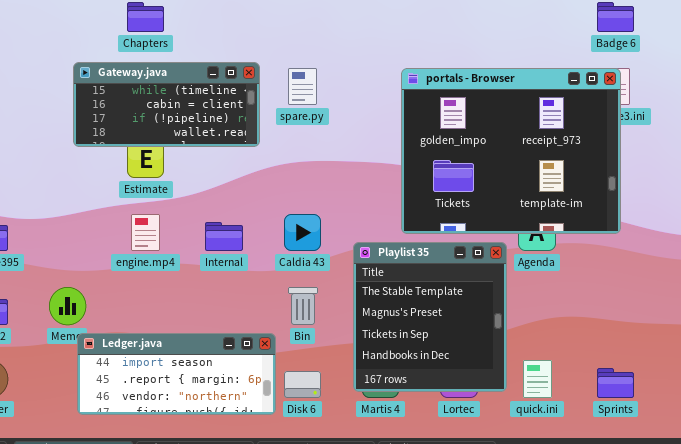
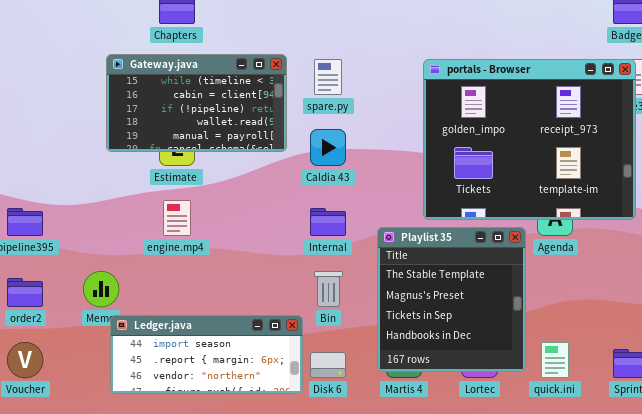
Gateway.java: [73,62,260,147] -> [106,54,287,152], resized
Caldia 43: [284,214,321,251] -> [310,129,346,166], moved
Internal: [205,222,243,251] -> [310,208,346,236], moved

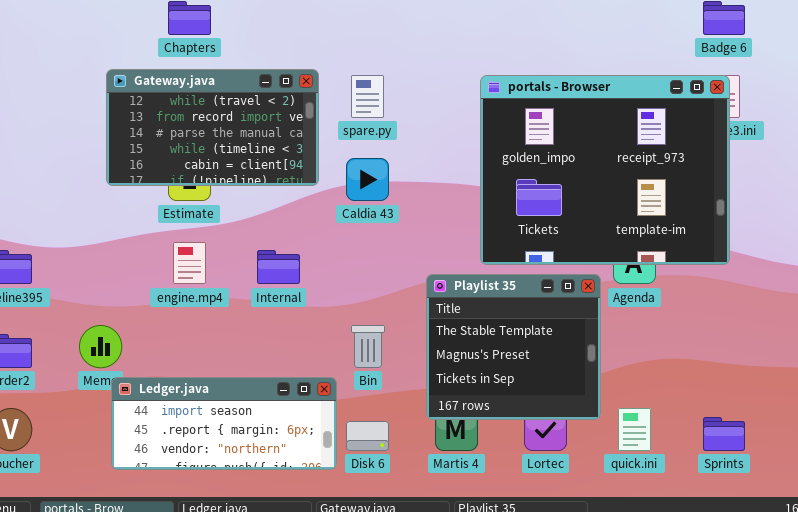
Gateway.java: [106,54,287,152] -> [106,69,319,186], scrolled up 3 rows
Internal: [310,208,346,236] -> [257,250,300,284], moved
Playlist 35: [377,227,526,372] -> [426,274,601,420], resized

